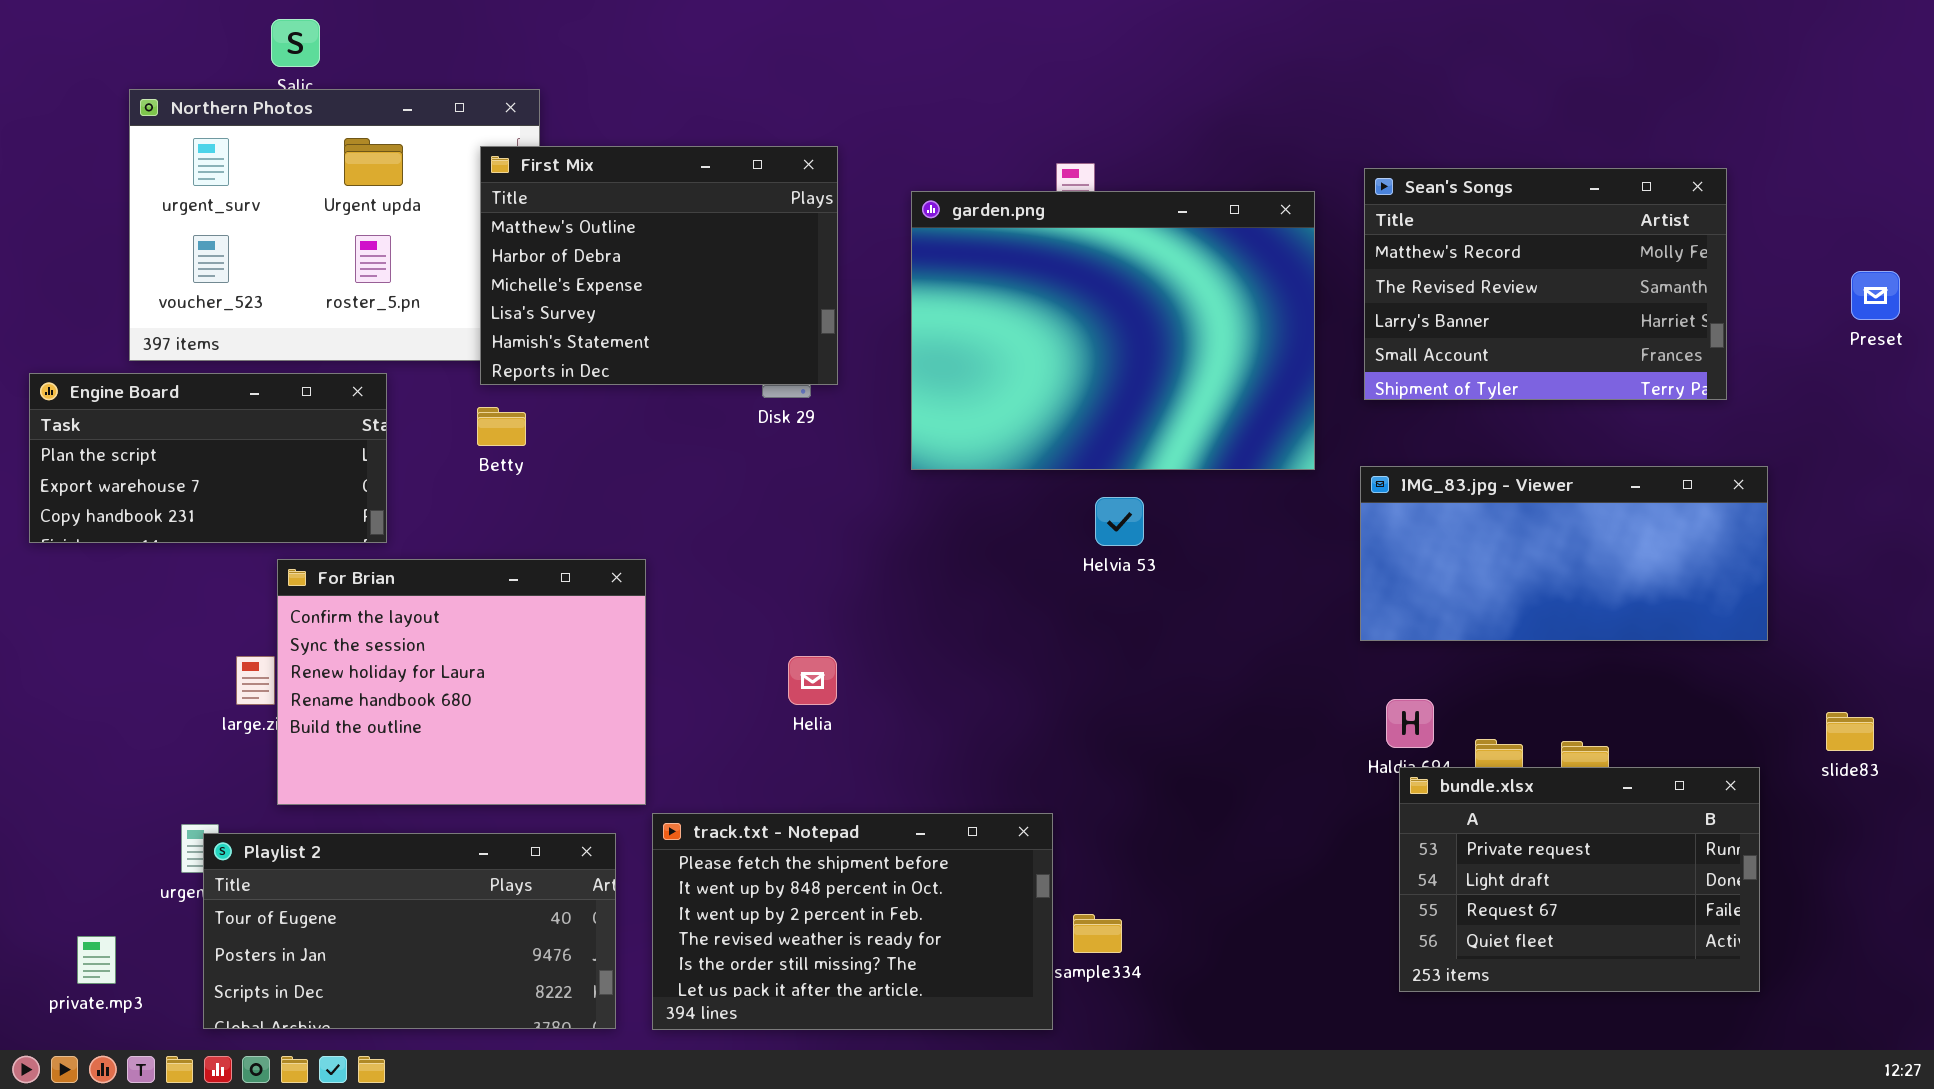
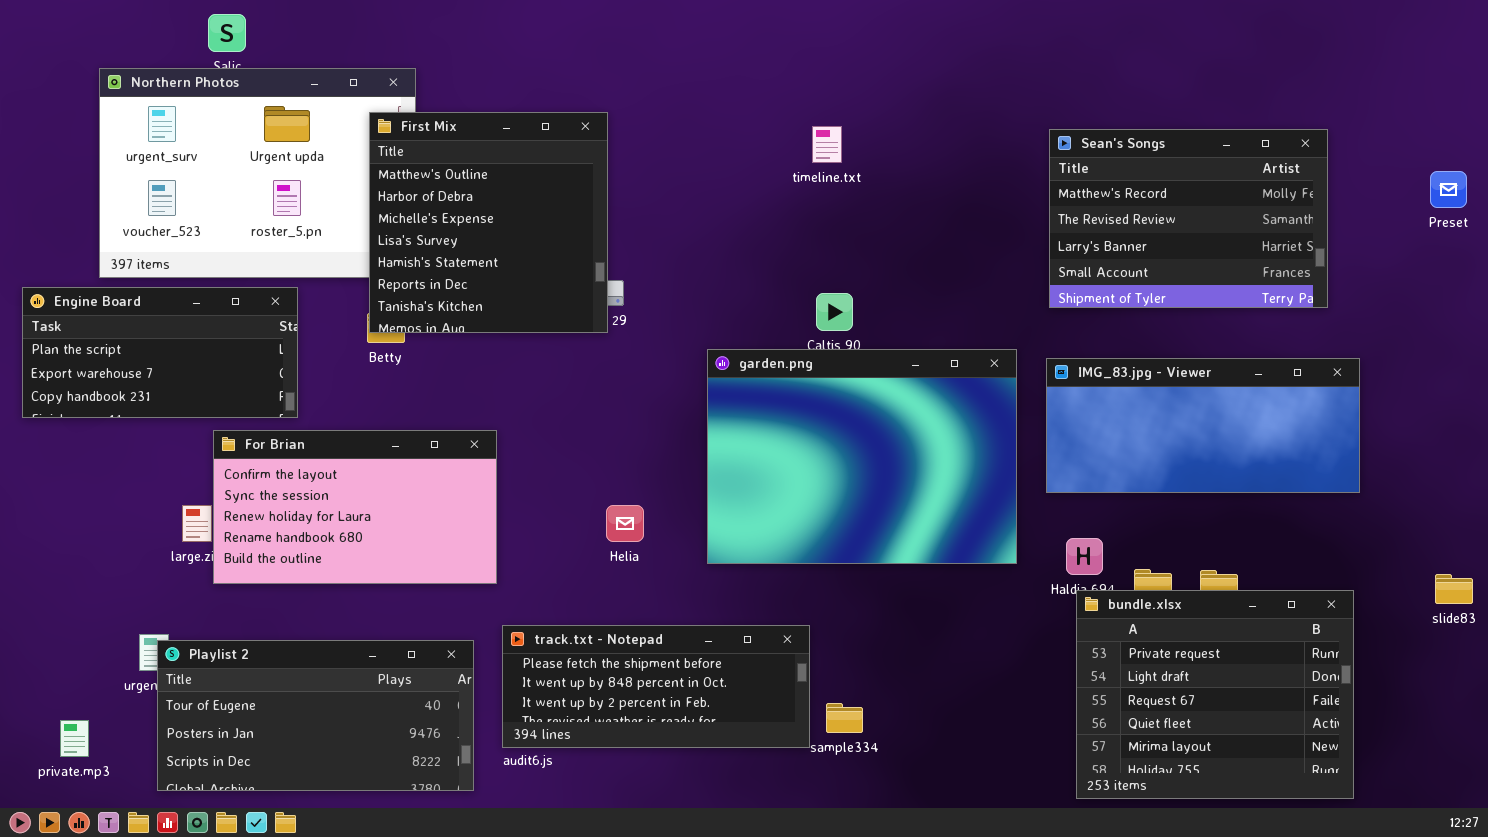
First Mix: [480,146,838,385] -> [369,112,608,333], resized
garden.png: [911,191,1315,470] -> [707,349,1017,564], moved
Preset: [1851,271,1900,320] -> [1430,171,1467,208], moved
For Brian: [277,559,646,805] -> [213,430,497,584], resized
slide83: [1826,712,1874,751] -> [1435,574,1473,604], moved
bundle.xlsx: [1399,767,1760,992] -> [1076,590,1354,799], resized
track.txt - Notepad: [652,813,1053,1030] -> [502,625,810,748], resized

